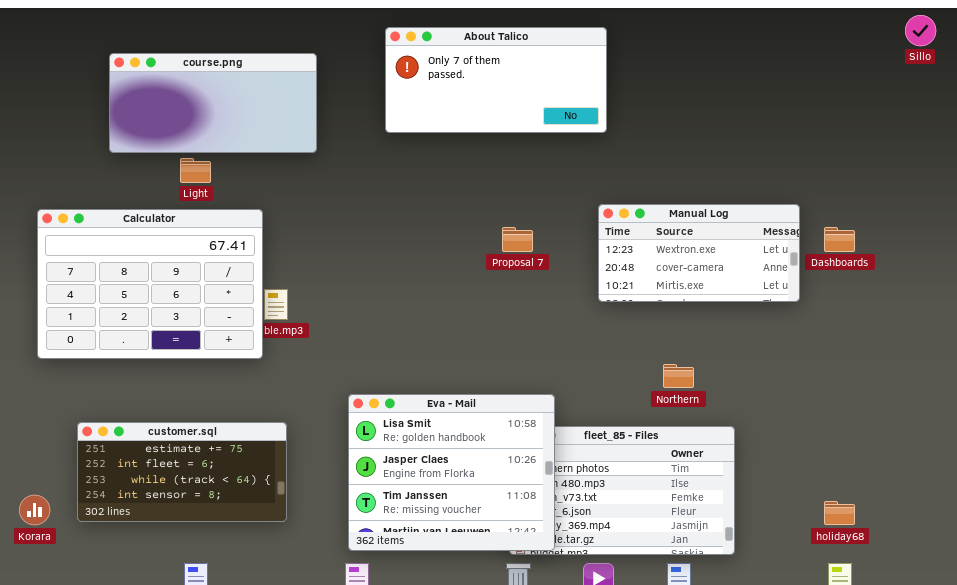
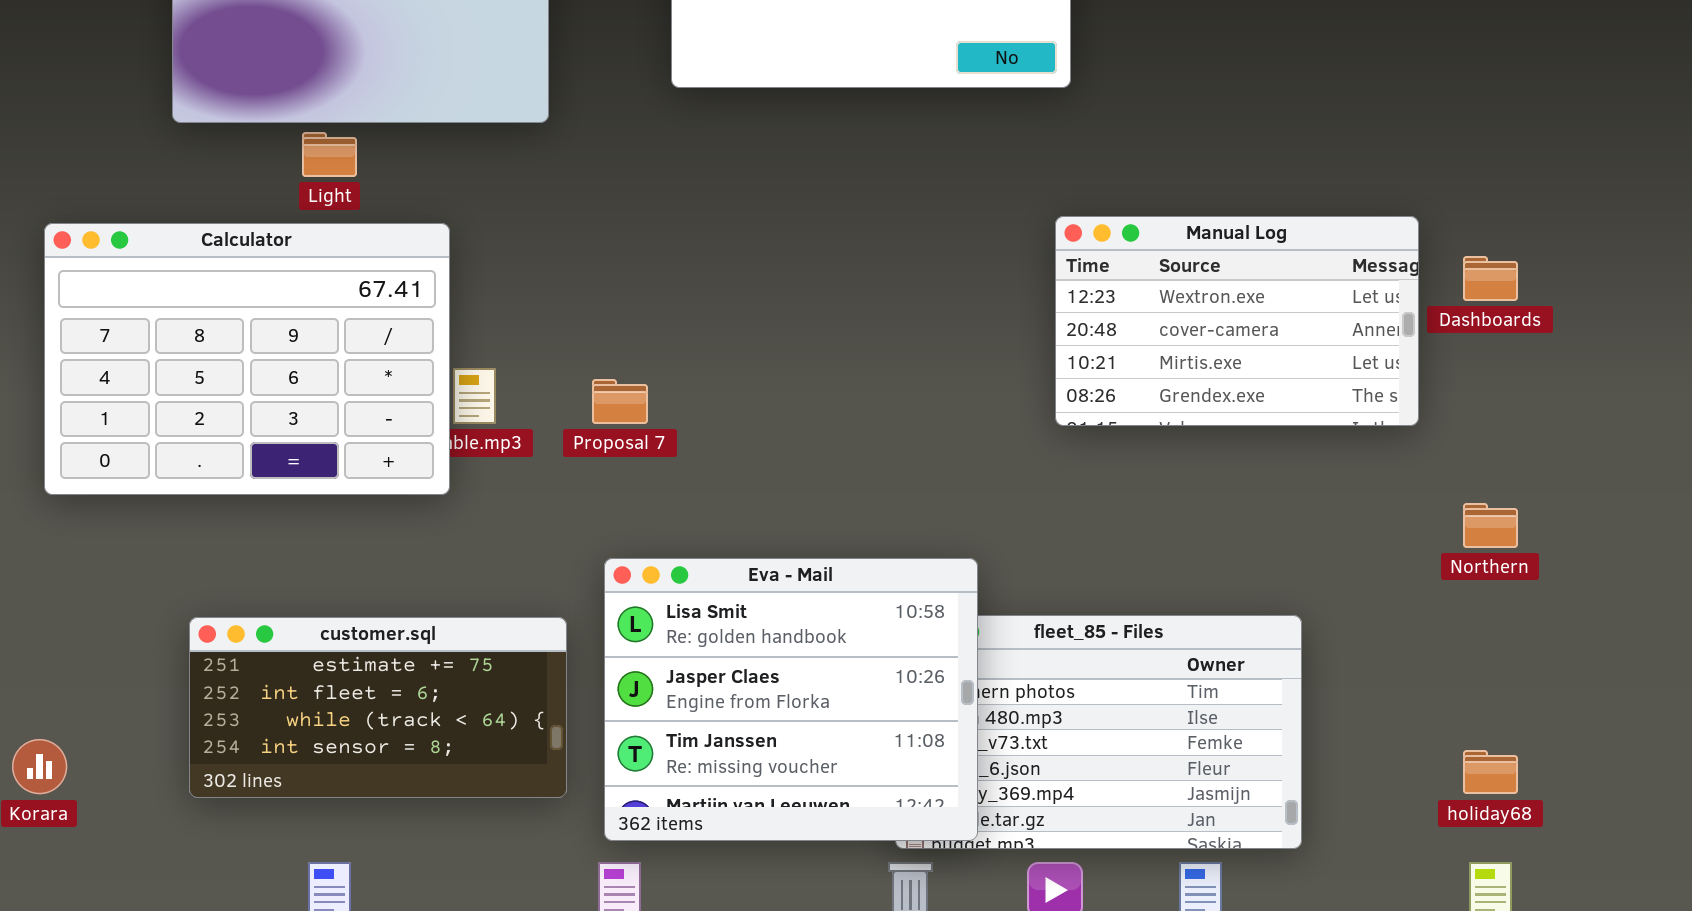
Manual Log: [598,204,800,302] -> [1055,216,1419,426], resized
Proposal 7: [502,227,533,252] -> [592,379,648,424], moved
Northern: [663,364,694,388] -> [1463,503,1518,548], moved
customer.sql: [77,422,287,522] -> [189,617,567,798], moved

